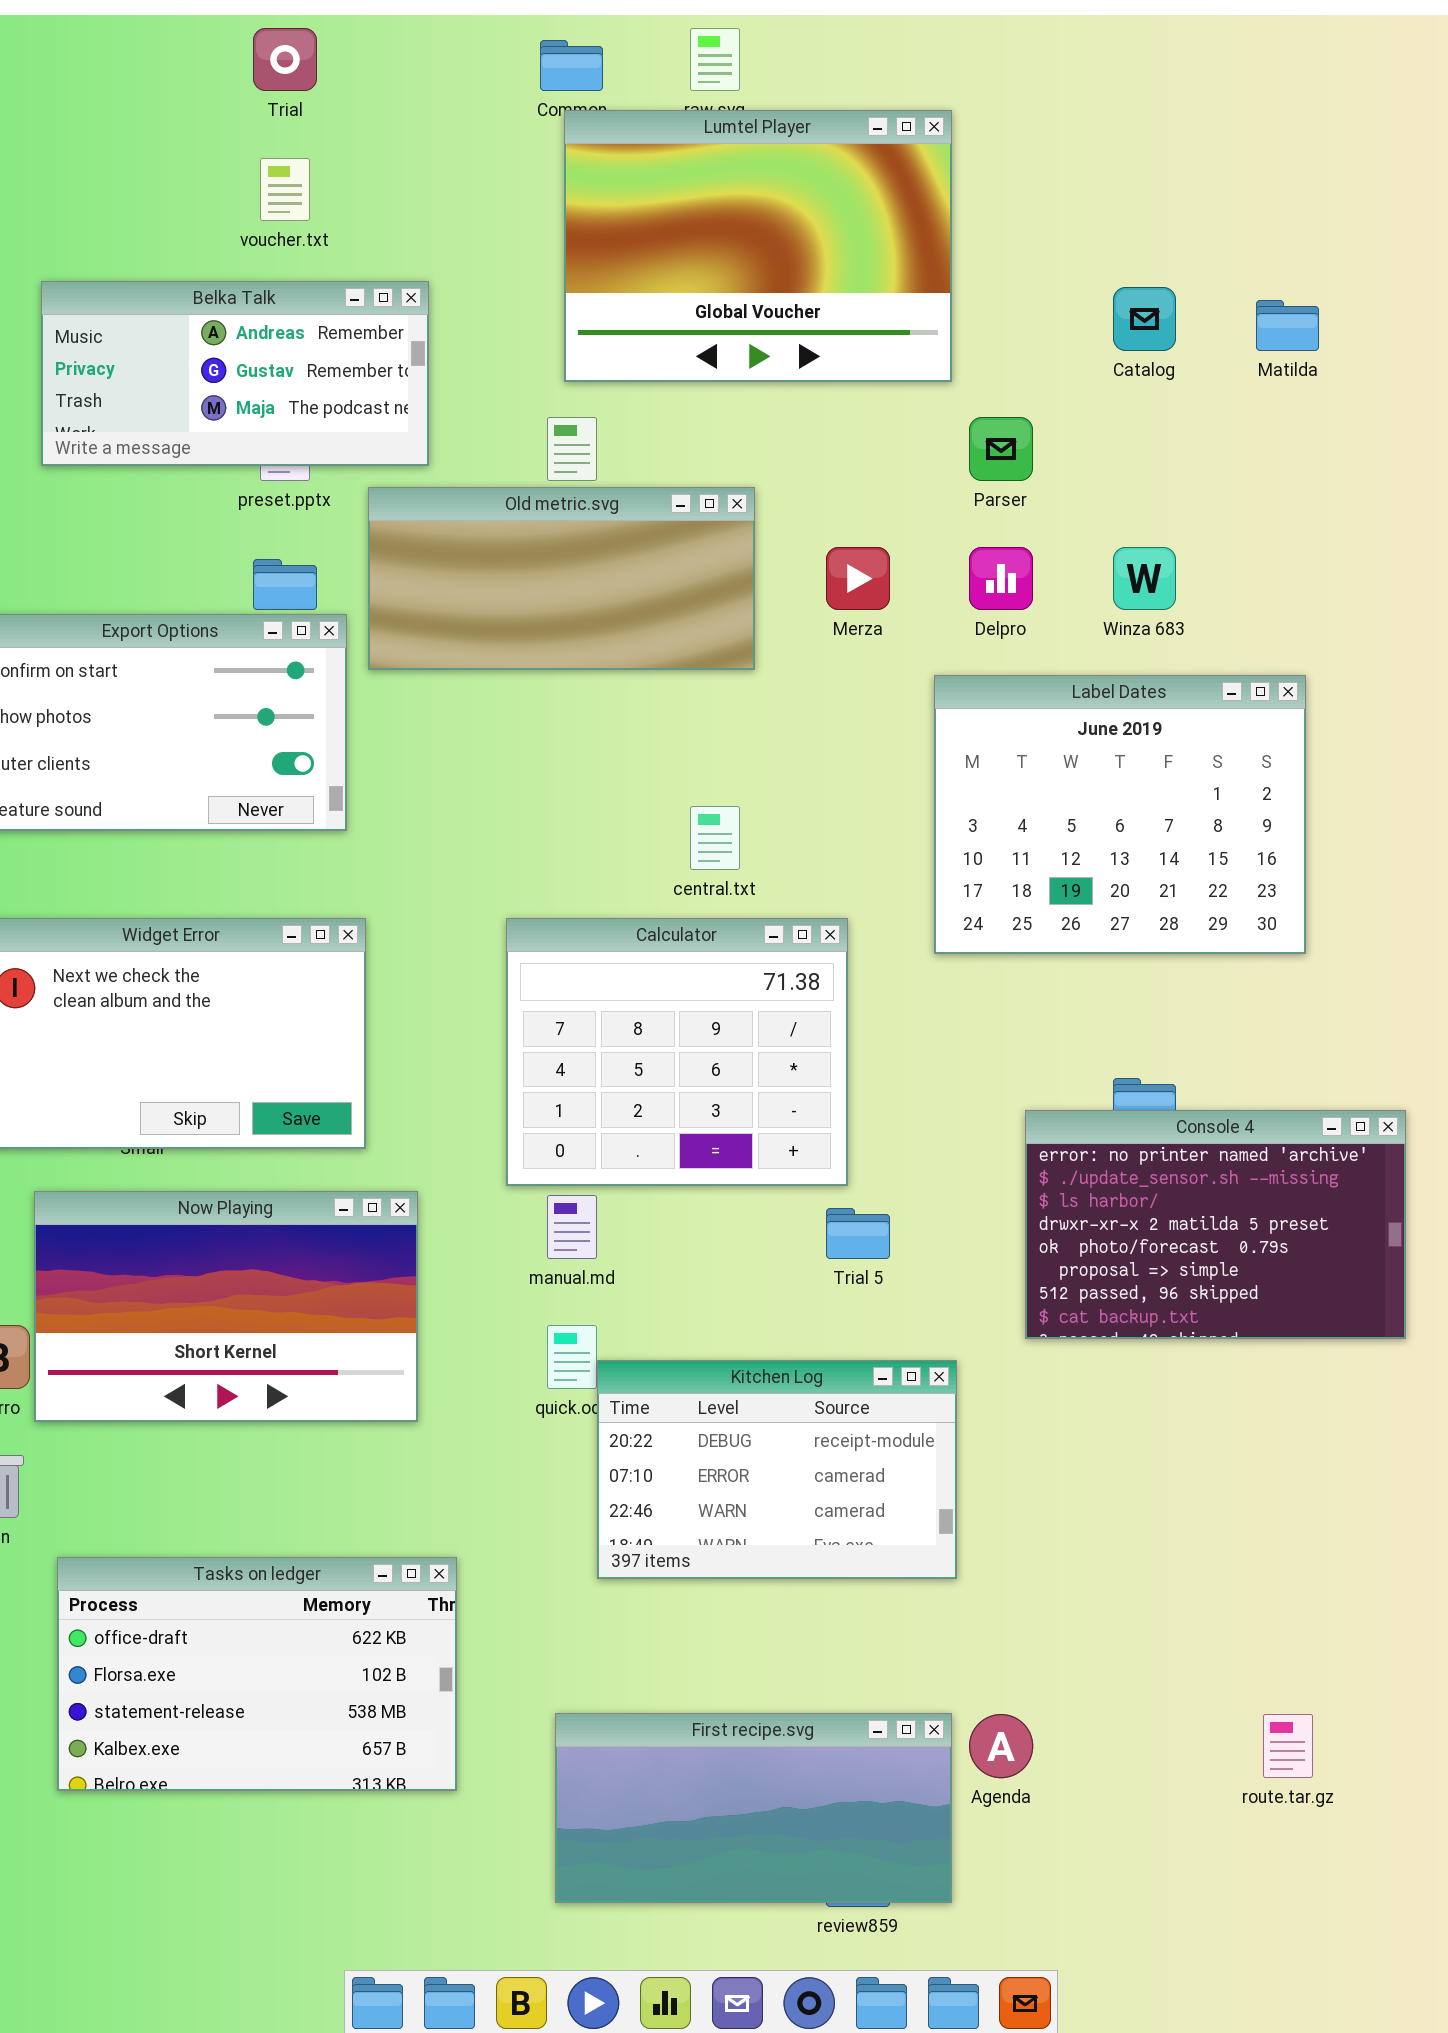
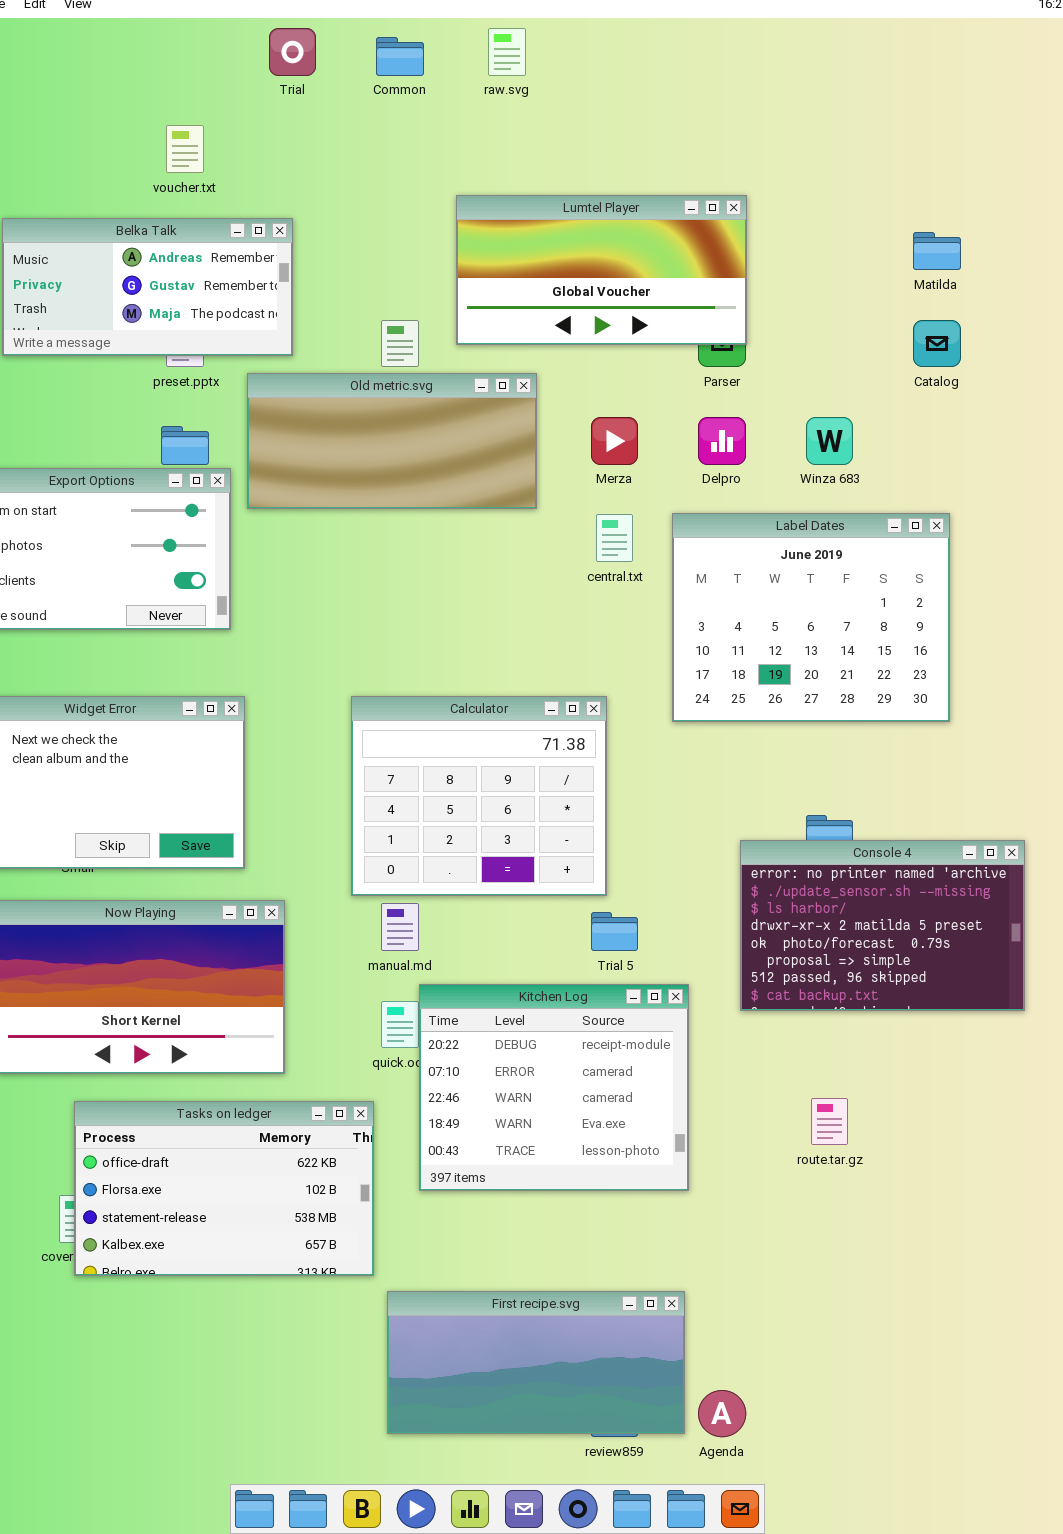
Trial: [253,28,317,91] -> [269,28,316,76], moved
Lumtel Player: [564,110,952,382] -> [456,195,747,345], moved, resized
Catalog: [1113,287,1176,351] -> [913,320,961,367], moved
central.txt: [690,806,740,870] -> [596,514,633,562], moved
Kitchen Log: [597,1360,957,1579] -> [419,984,689,1191], resized
Tasks on ledger: [57,1557,457,1791] -> [74,1101,374,1276], moved
Agenda: [969,1714,1033,1778] -> [698,1390,746,1437], moved
route.tar.gz: [1263,1714,1313,1778] -> [811,1098,848,1145], moved

